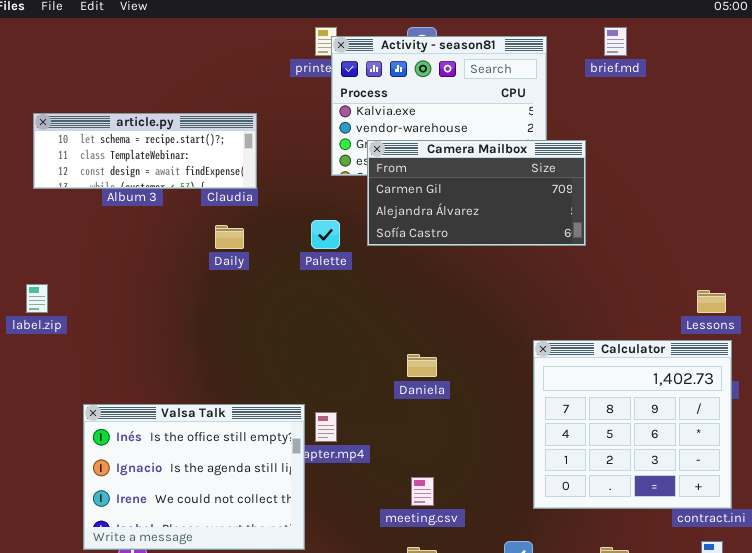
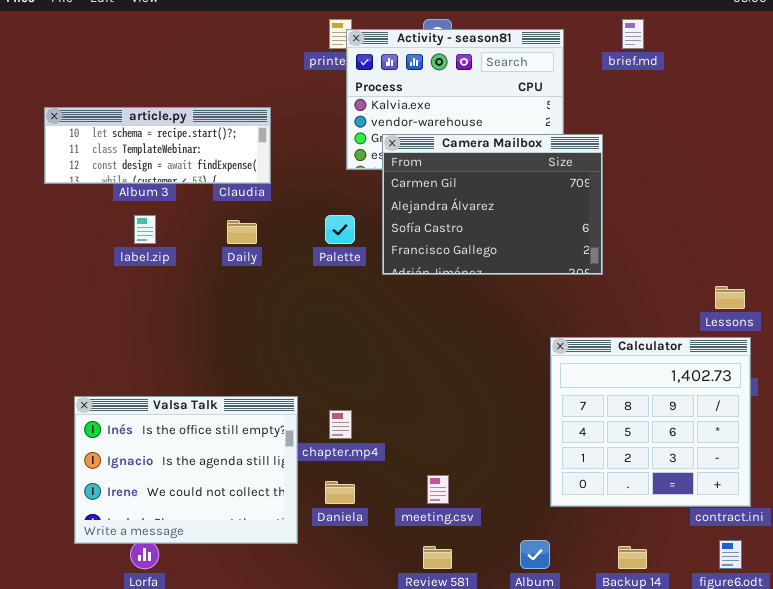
Camera Mailbox: [367,140,586,246] -> [382,134,603,275], resized
label.zip: [26,284,48,313] -> [134,215,156,244], moved
Daniela: [407,354,437,377] -> [325,481,355,504], moved
Valsa Talk: [83,404,305,550] -> [74,396,298,544], moved

